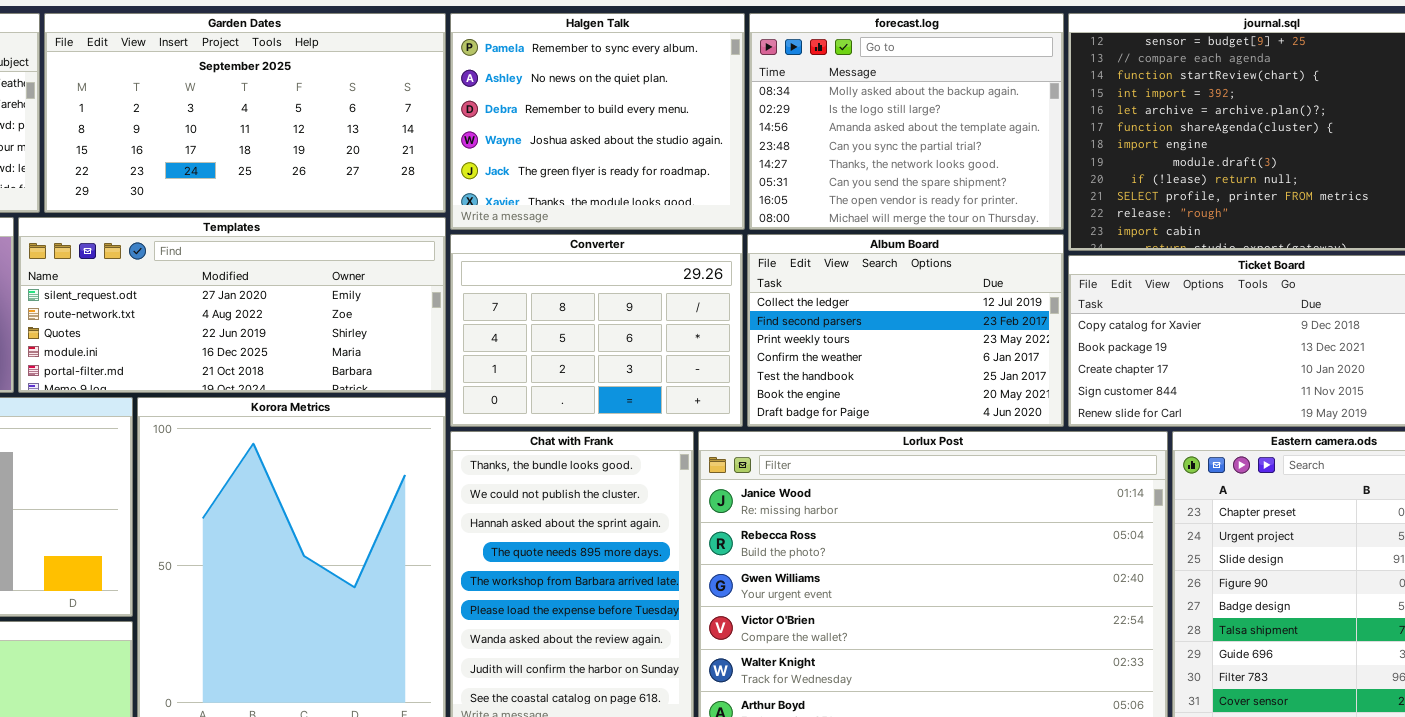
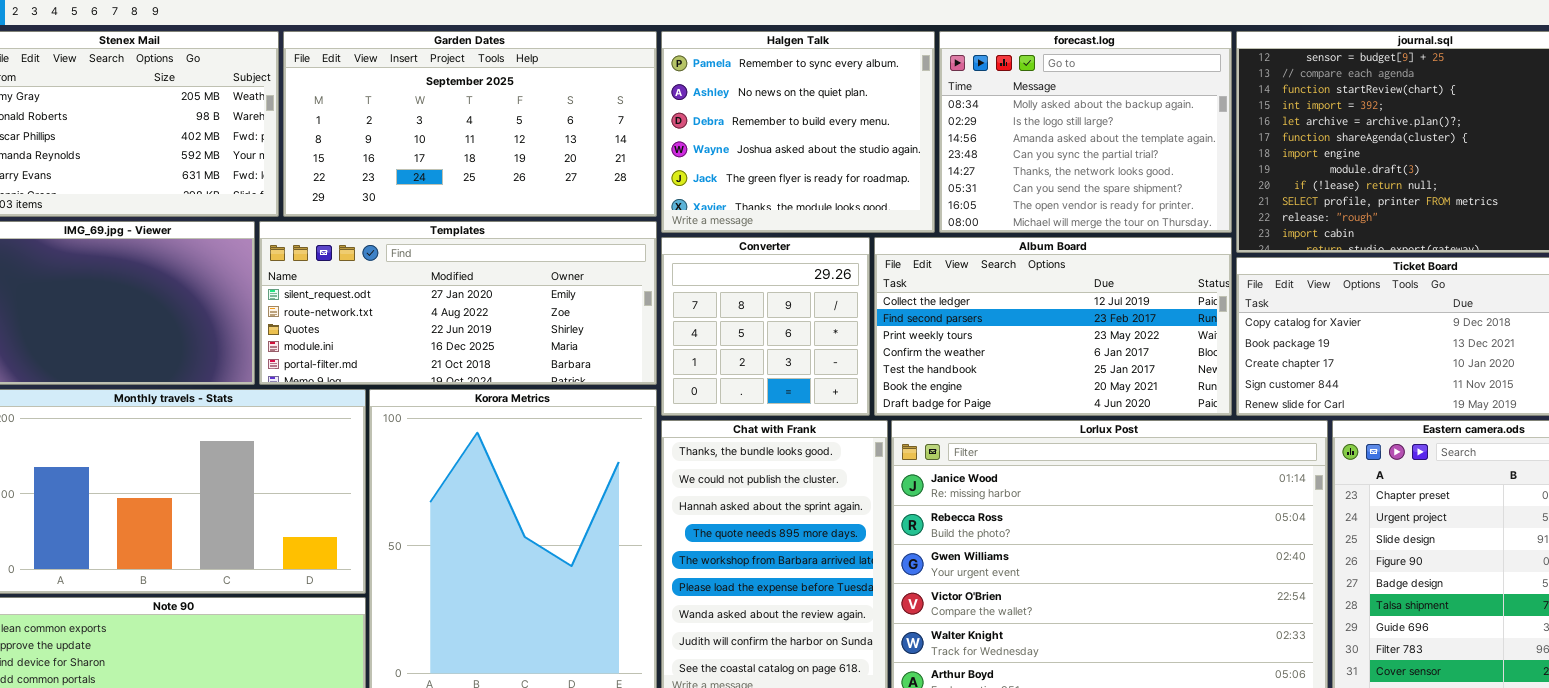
Converter: [450,234,743,427] -> [661,237,870,416], resized
Album Board: [747,234,1064,427] -> [874,237,1232,416], resized

